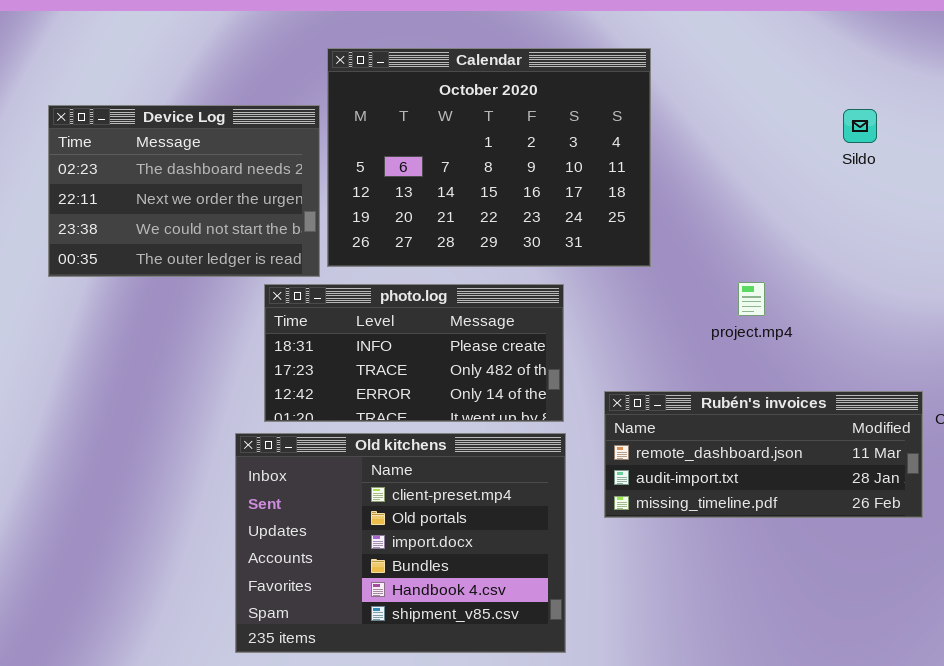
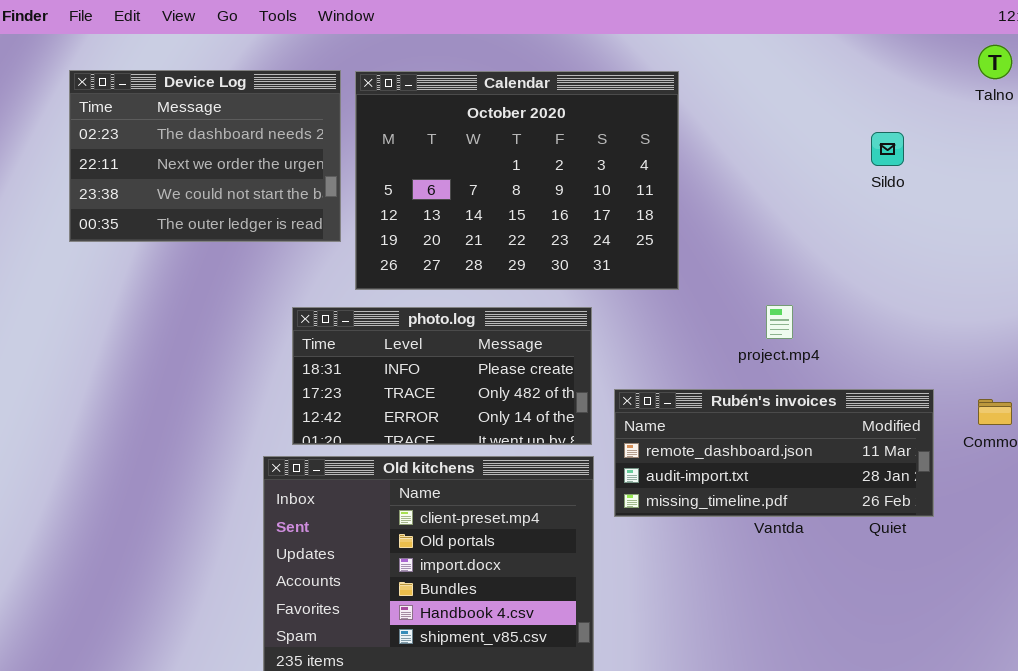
Device Log: [48,105,320,277] -> [69,70,341,242], moved
Rubén's invoices: [604,391,923,518] -> [614,389,934,517], moved

